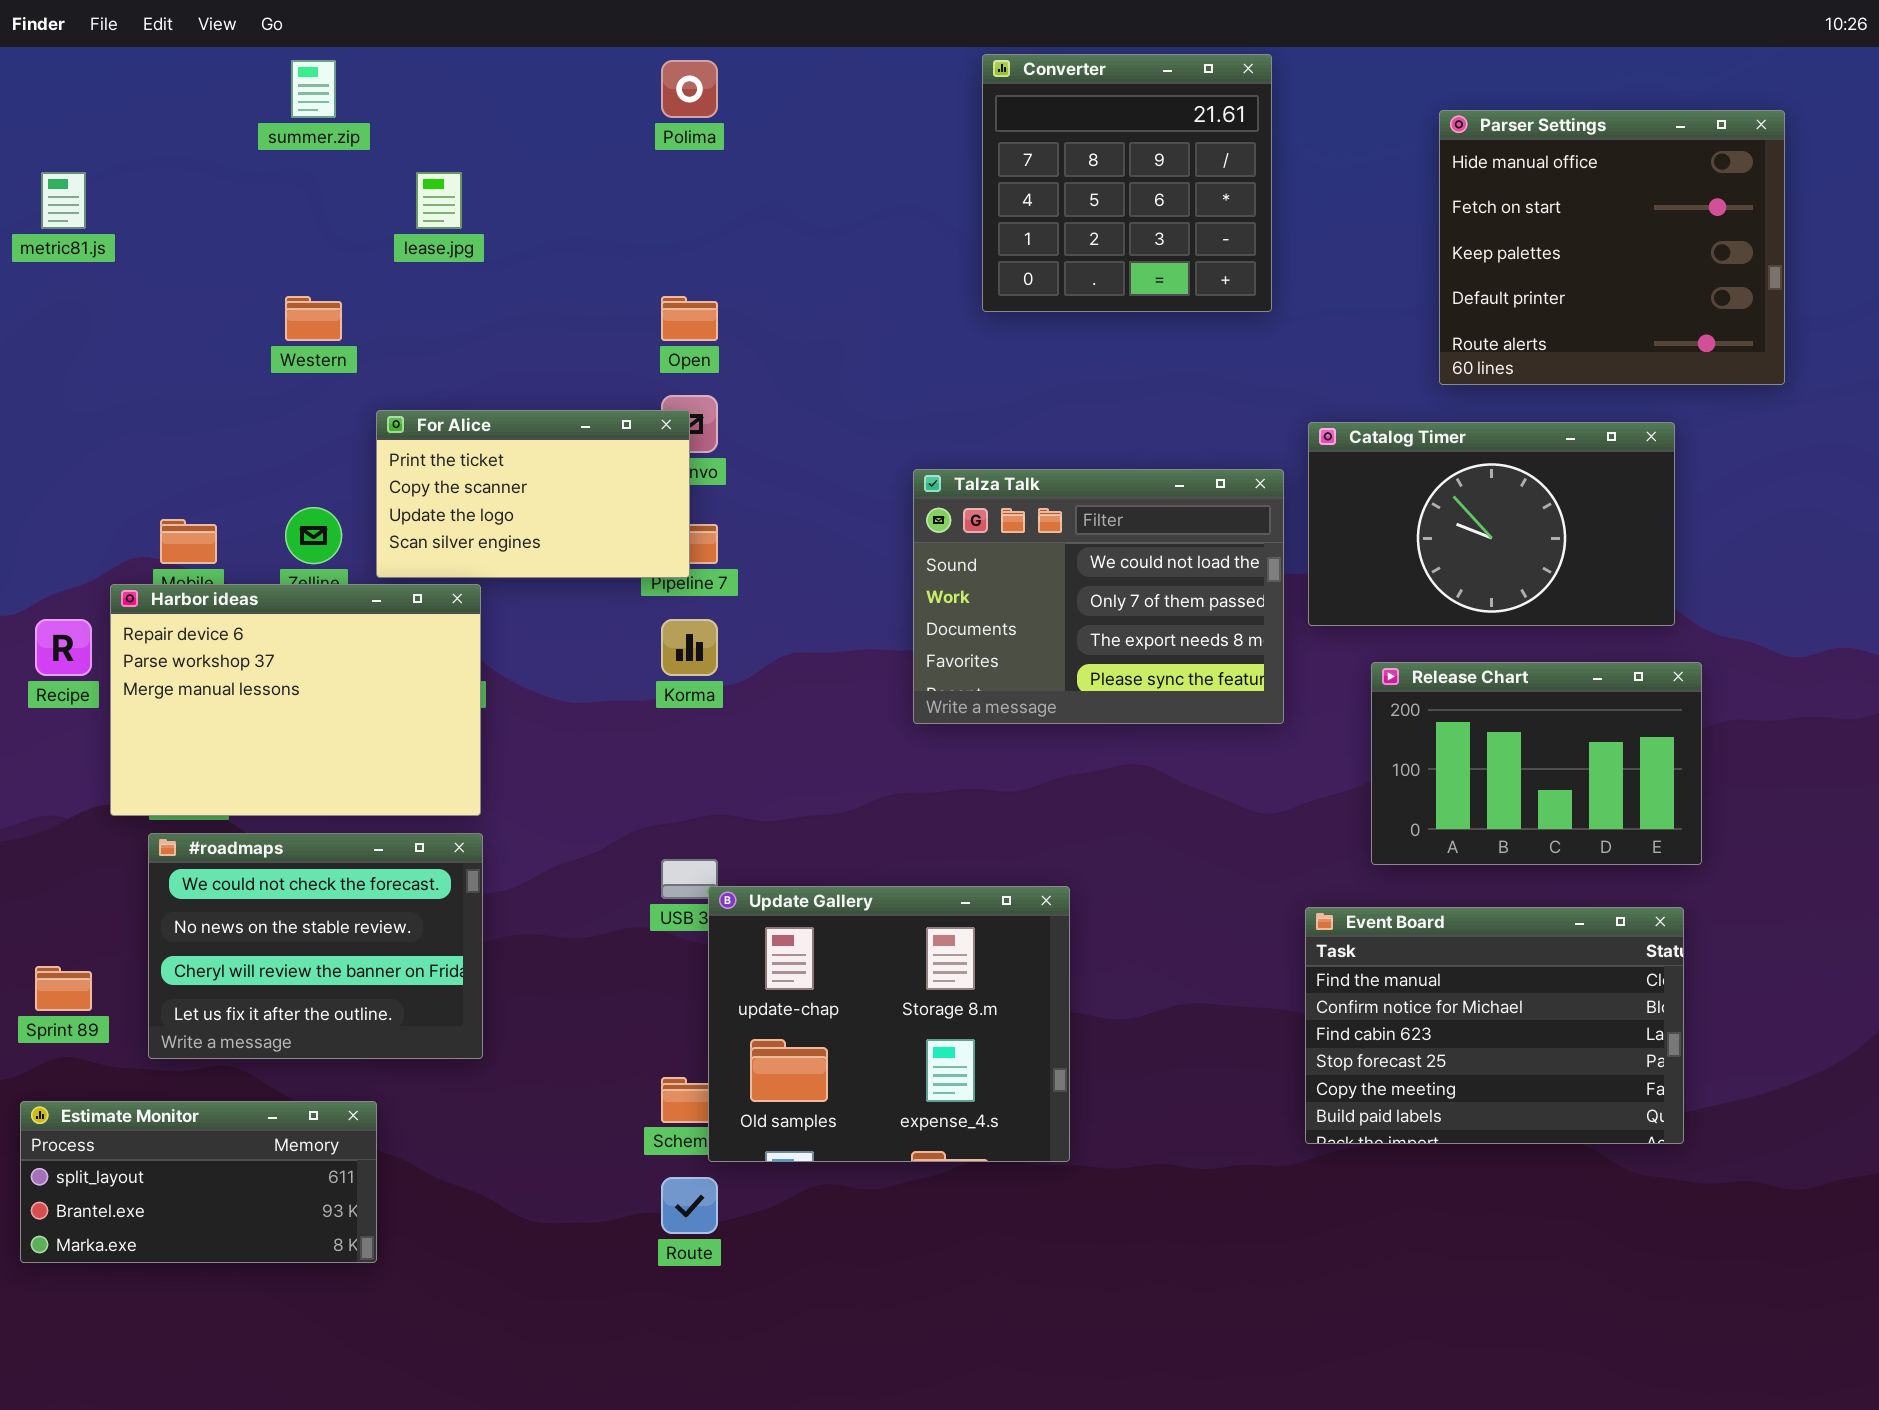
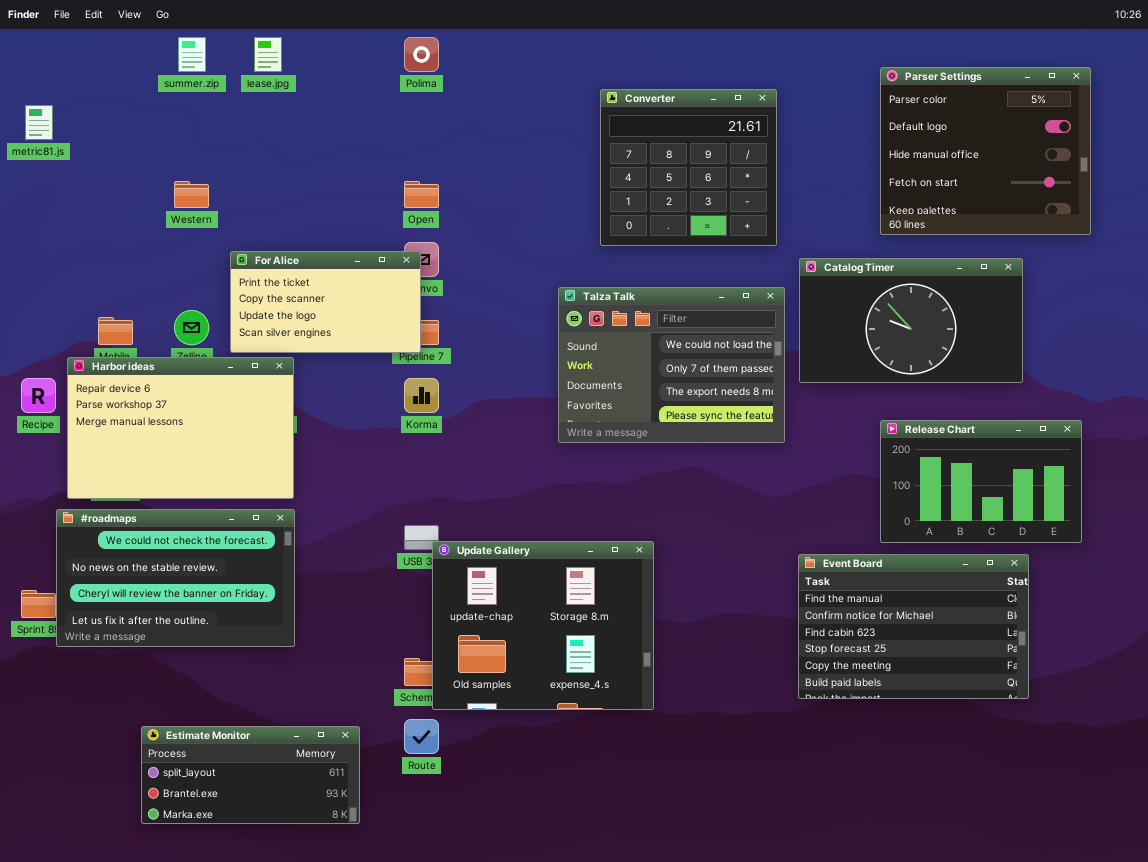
Converter: [982,54,1272,312] -> [600,89,777,246], moved
Parser Settings: [1439,110,1785,385] -> [880,67,1091,235], scrolled up 2 rows
lease.jpg: [416,172,462,229] -> [254,37,282,72], moved
Release Chart: [1371,662,1702,865] -> [880,420,1082,543], moved
#roadmaps: [148,833,483,1059] -> [56,509,295,647], resized
Estimate Monitor: [20,1101,377,1263] -> [141,726,360,824], moved

